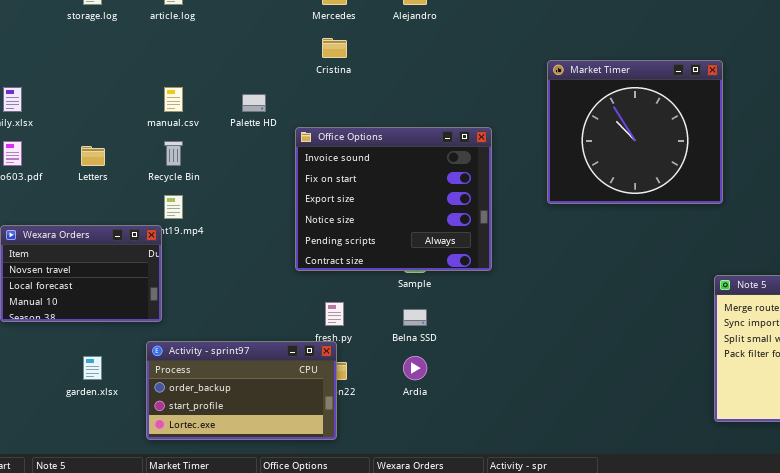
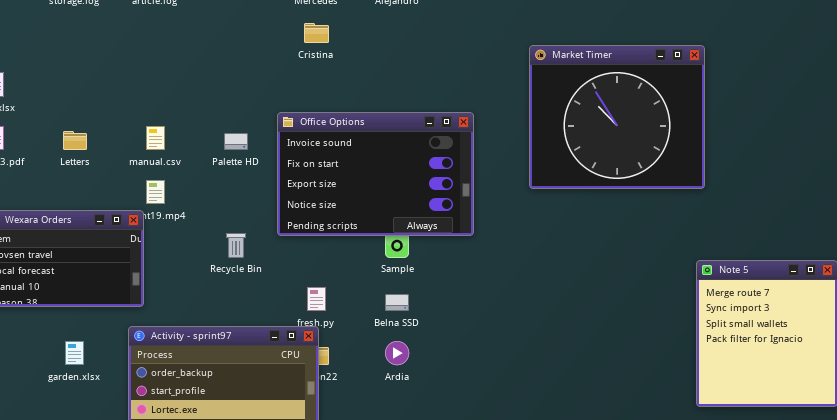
manual.csv: [164,87,183,112] -> [146,126,165,150], moved
Palette HD: [242,94,266,112] -> [224,133,248,150], moved
Office Options: [295,127,492,271] -> [277,112,474,236], resized
Recycle Bin: [164,141,183,166] -> [226,233,246,258], moved

